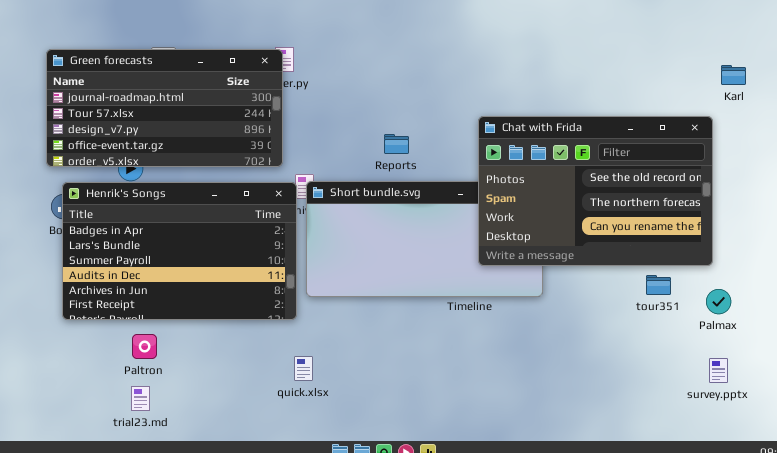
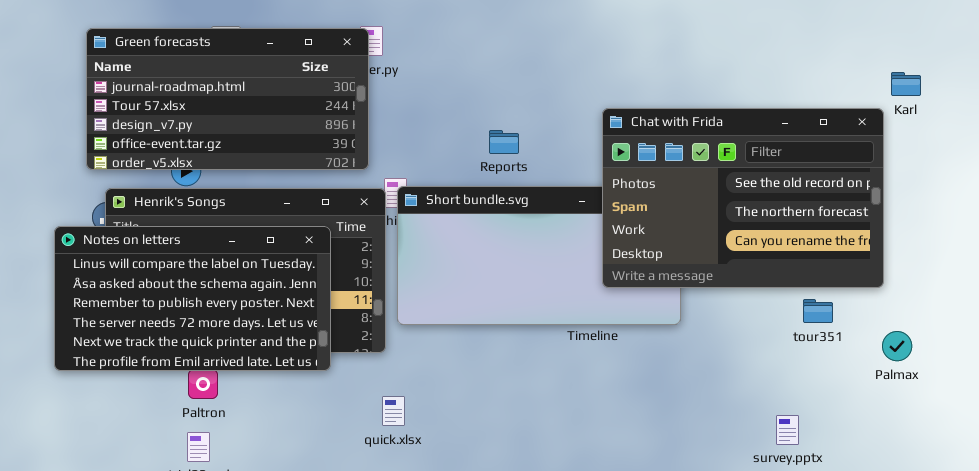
Karl: [721,65,746,85] -> [891,72,921,96], moved
Notes on letters: none -> [54,226,331,371], opened
Palmax: [706,289,731,314] -> [882,331,912,361], moved
survey.pptx: [709,358,728,383] -> [776,415,799,445], moved

